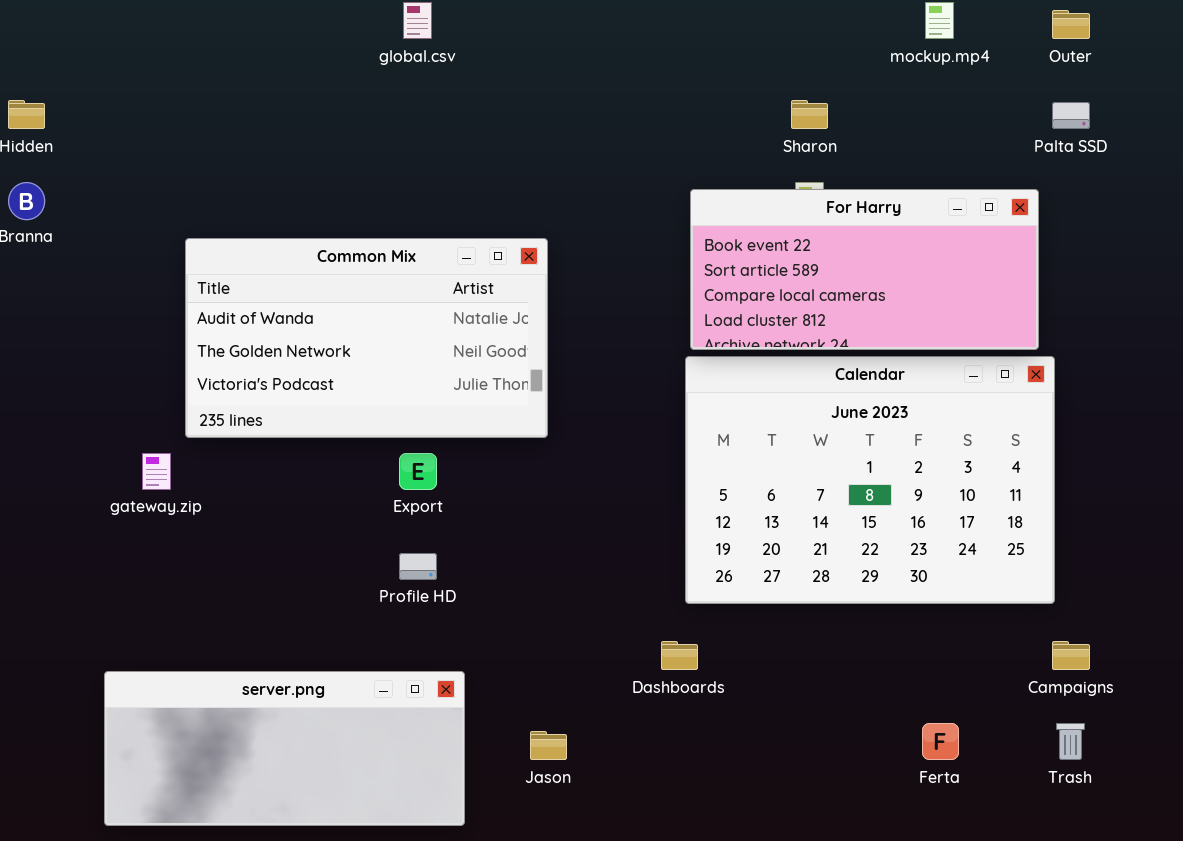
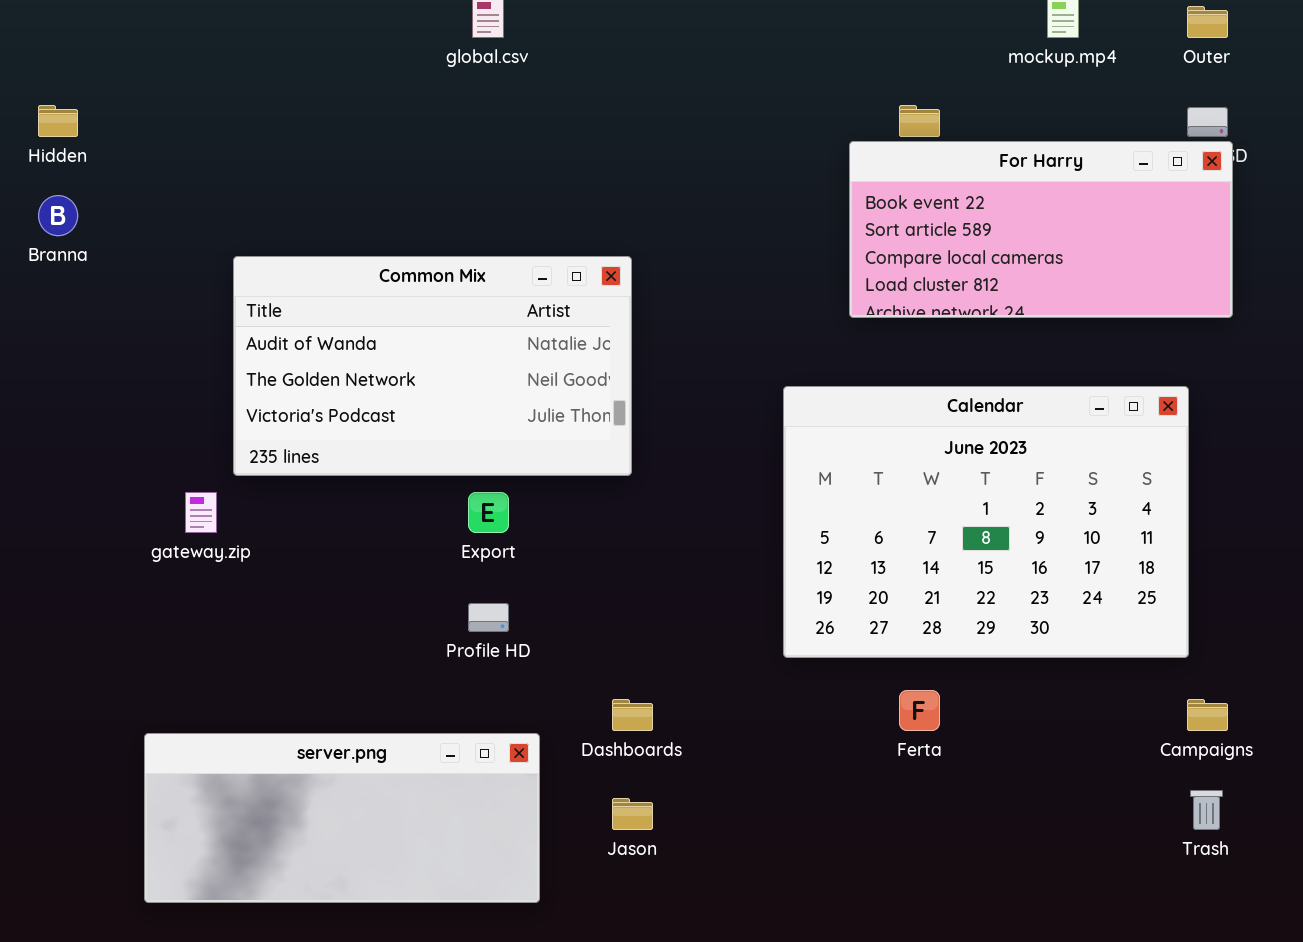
For Harry: [690,189,1039,350] -> [849,141,1233,318], moved
Dashboards: [661,641,698,670] -> [612,699,653,731], moved
Ferta: [922,723,959,760] -> [899,690,940,731], moved

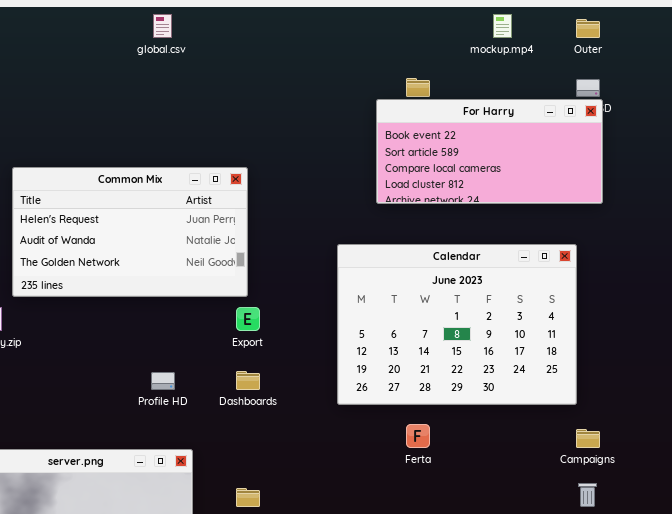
Common Mix: [233,256,632,476] -> [12,167,248,297], scrolled up 1 row
Export: [468,492,509,533] -> [236,307,260,331], moved
Dashboards: [612,699,653,731] -> [236,371,260,390], moved

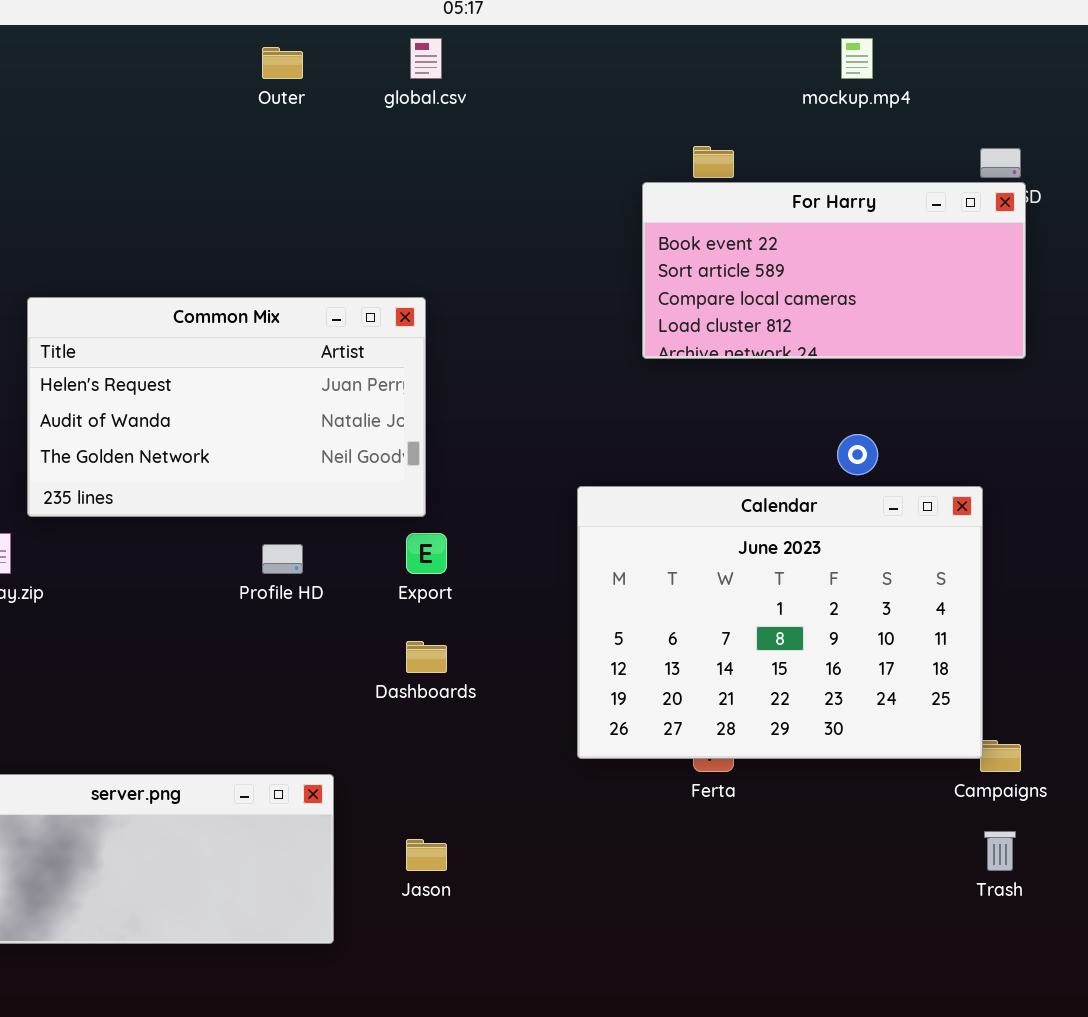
global.csv: [153,14,172,38] -> [410,38,442,79], moved
Outer: [576,19,600,38] -> [262,47,303,79], moved
Calendar: [337,244,577,405] -> [577,486,983,759], moved
Profile HD: [151,372,175,390] -> [262,544,303,574], moved

